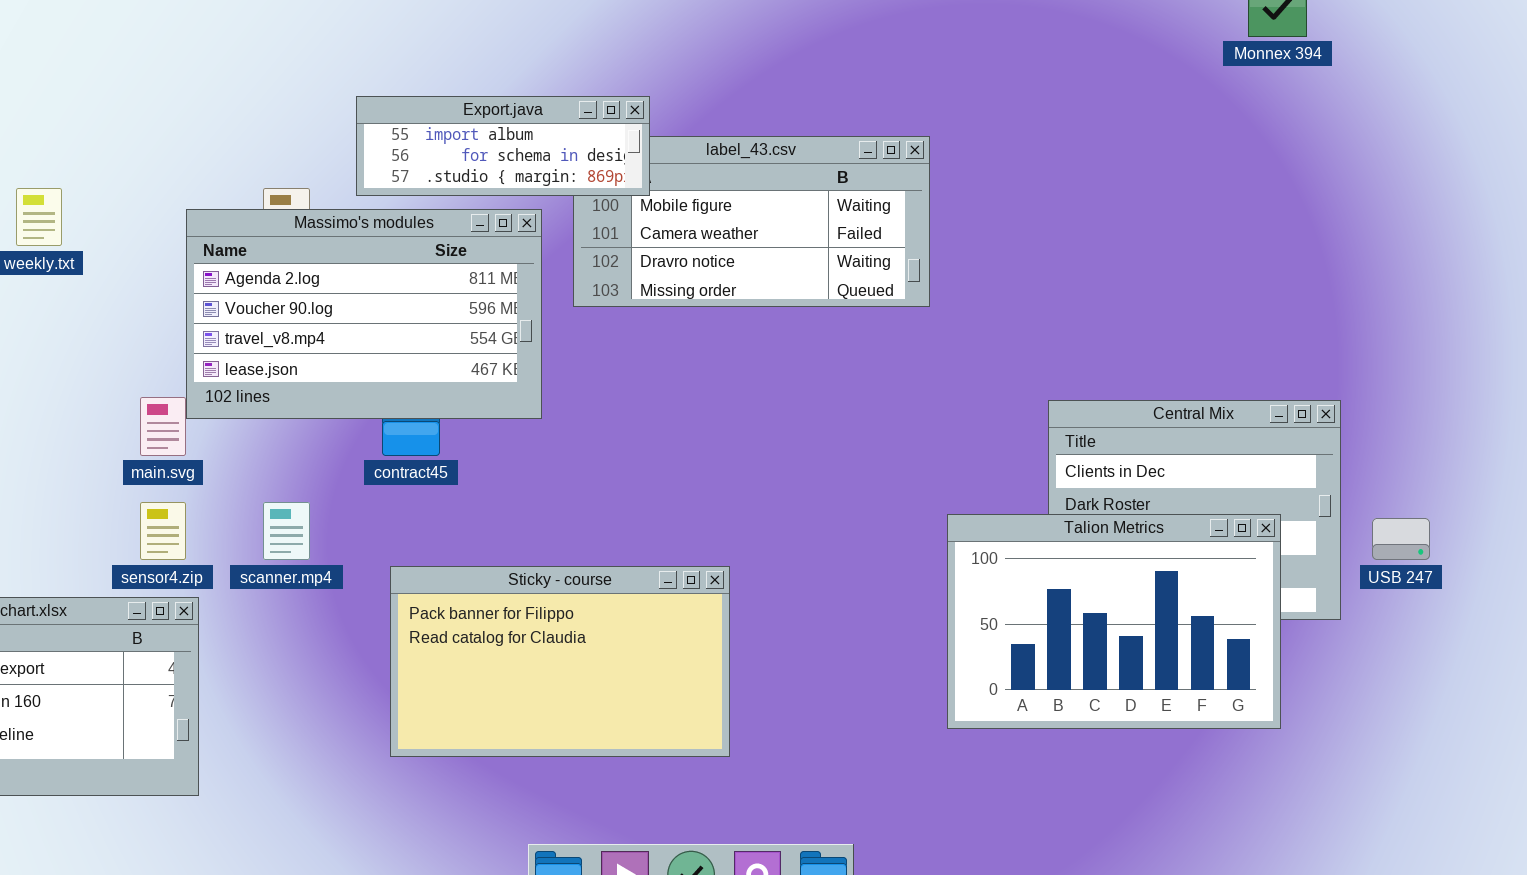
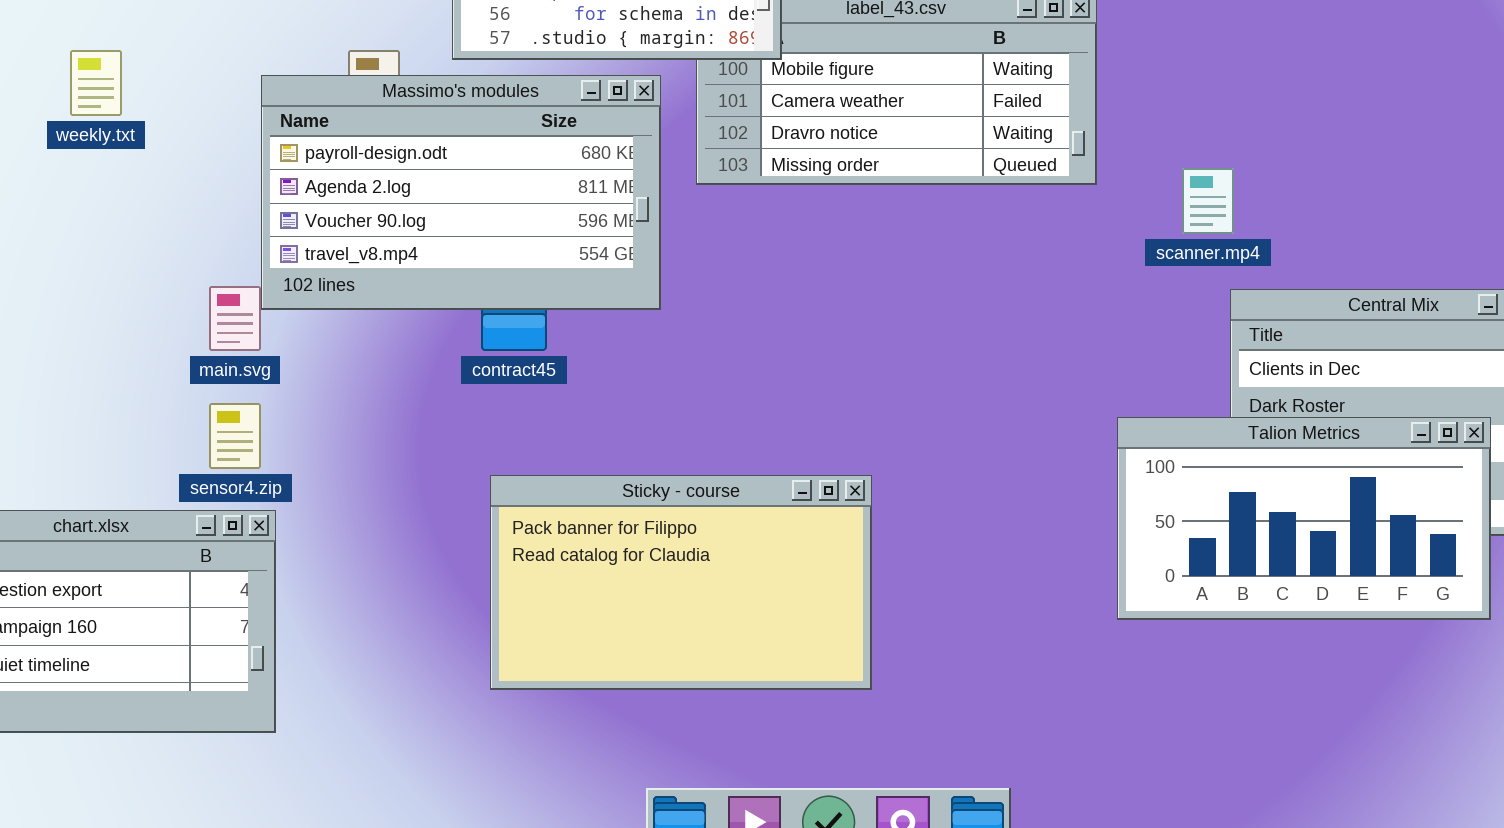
Massimo's modules: [186,209,542,419] -> [261,75,661,310], scrolled up 1 row
scanner.mp4: [263,502,310,560] -> [1182,168,1234,234], moved
Talion Metrics: [947,514,1281,729] -> [1117,417,1491,620], resized

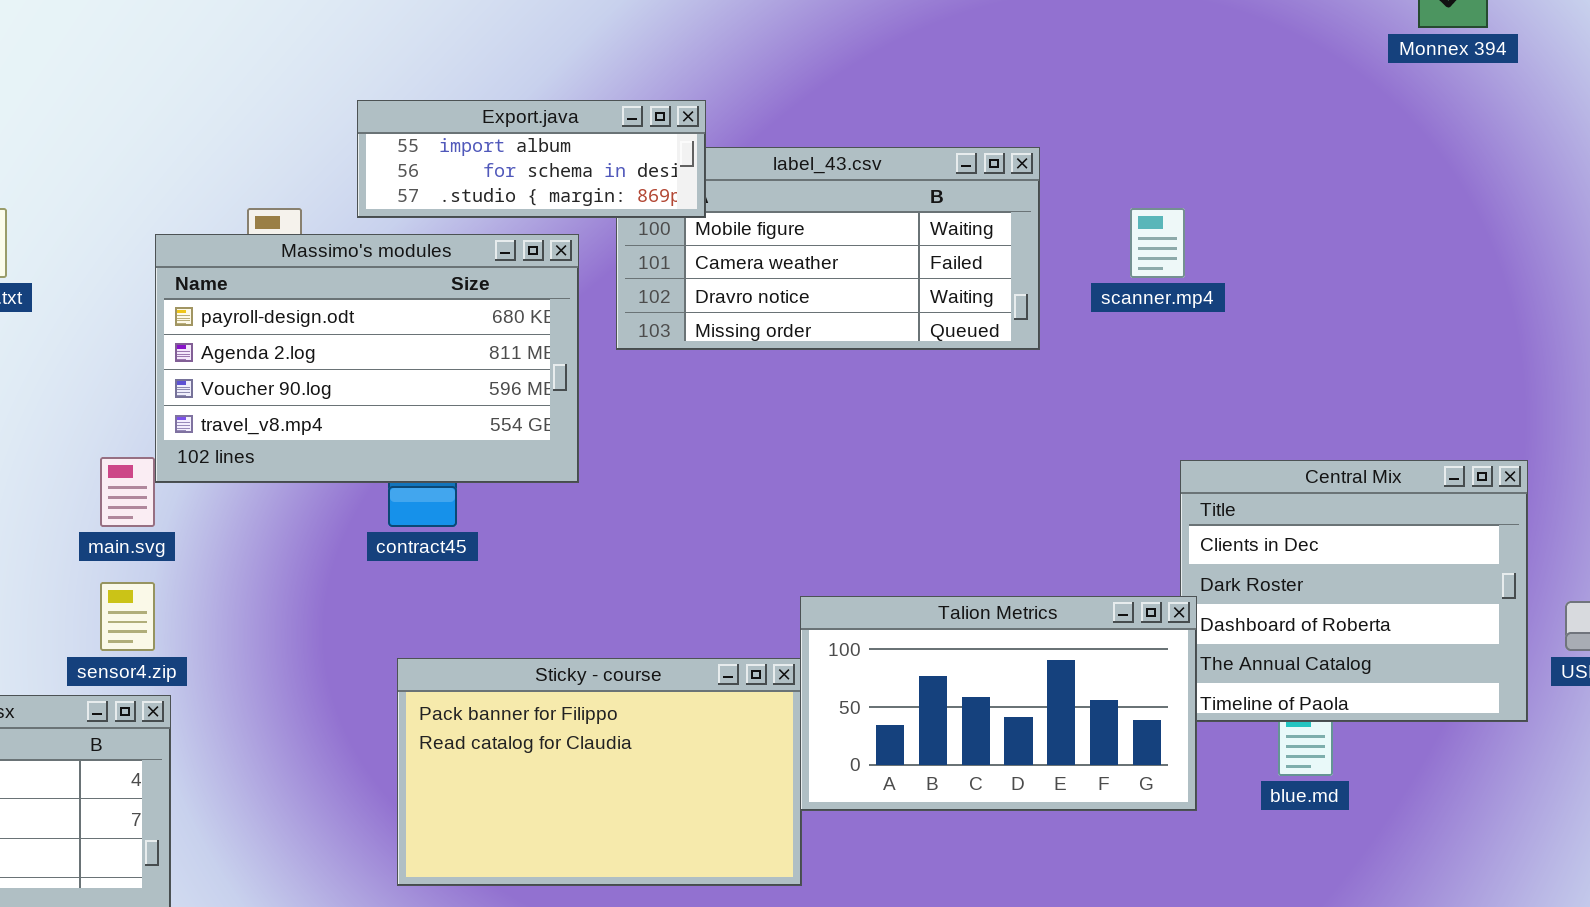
scanner.mp4: [1182,168,1234,234] -> [1130,208,1185,278], moved
Talion Metrics: [1117,417,1491,620] -> [800,596,1197,811], moved

